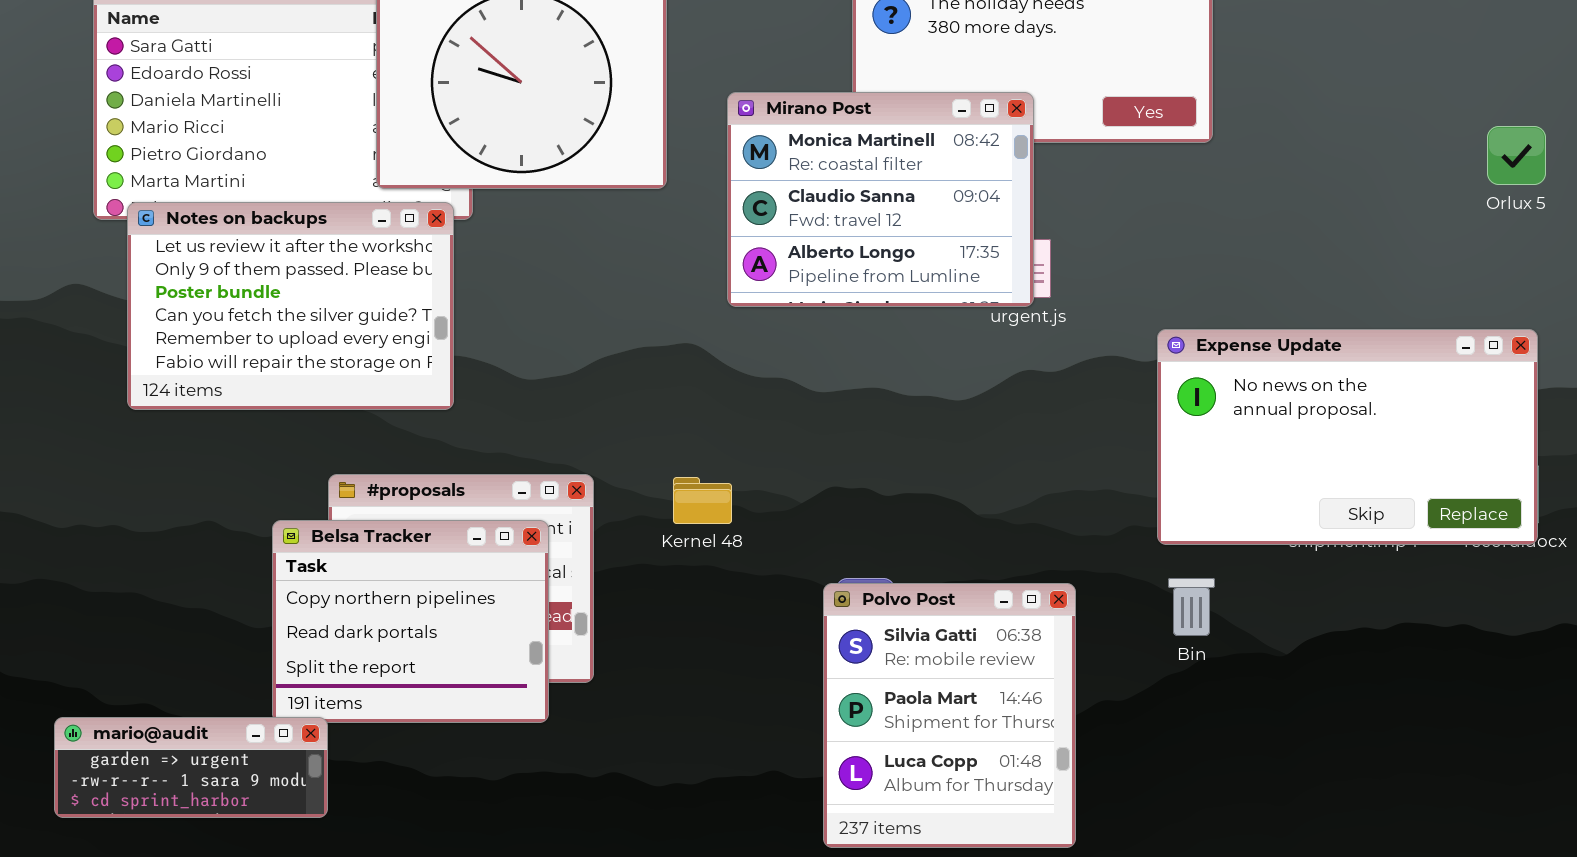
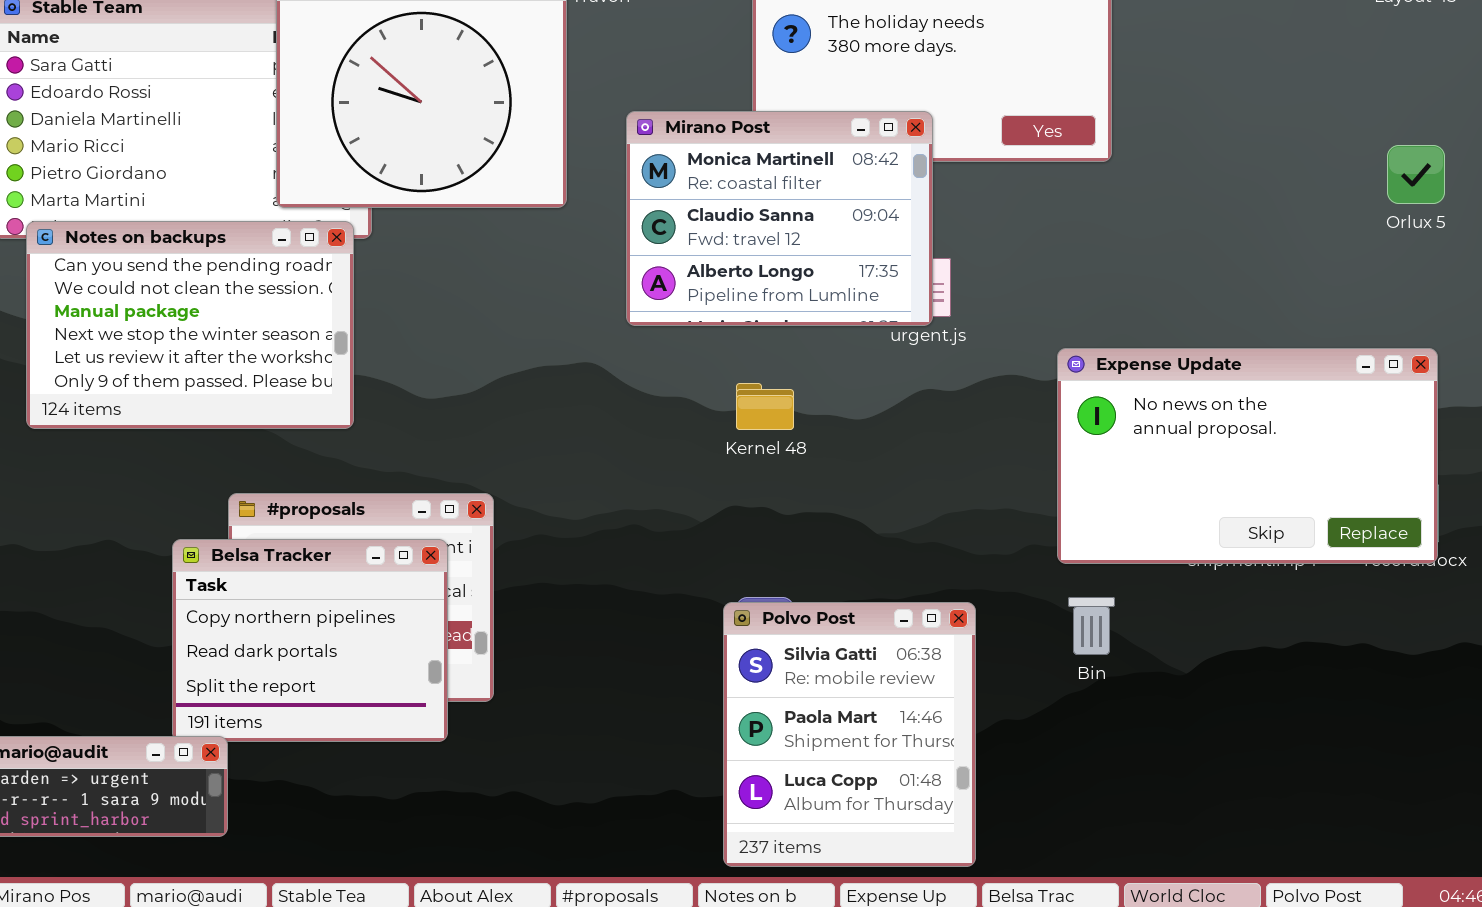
Notes on backups: [127,202,454,410] -> [26,221,354,429], scrolled up 4 rows
Kernel 48: [673,477,732,524] -> [736,383,794,430], moved

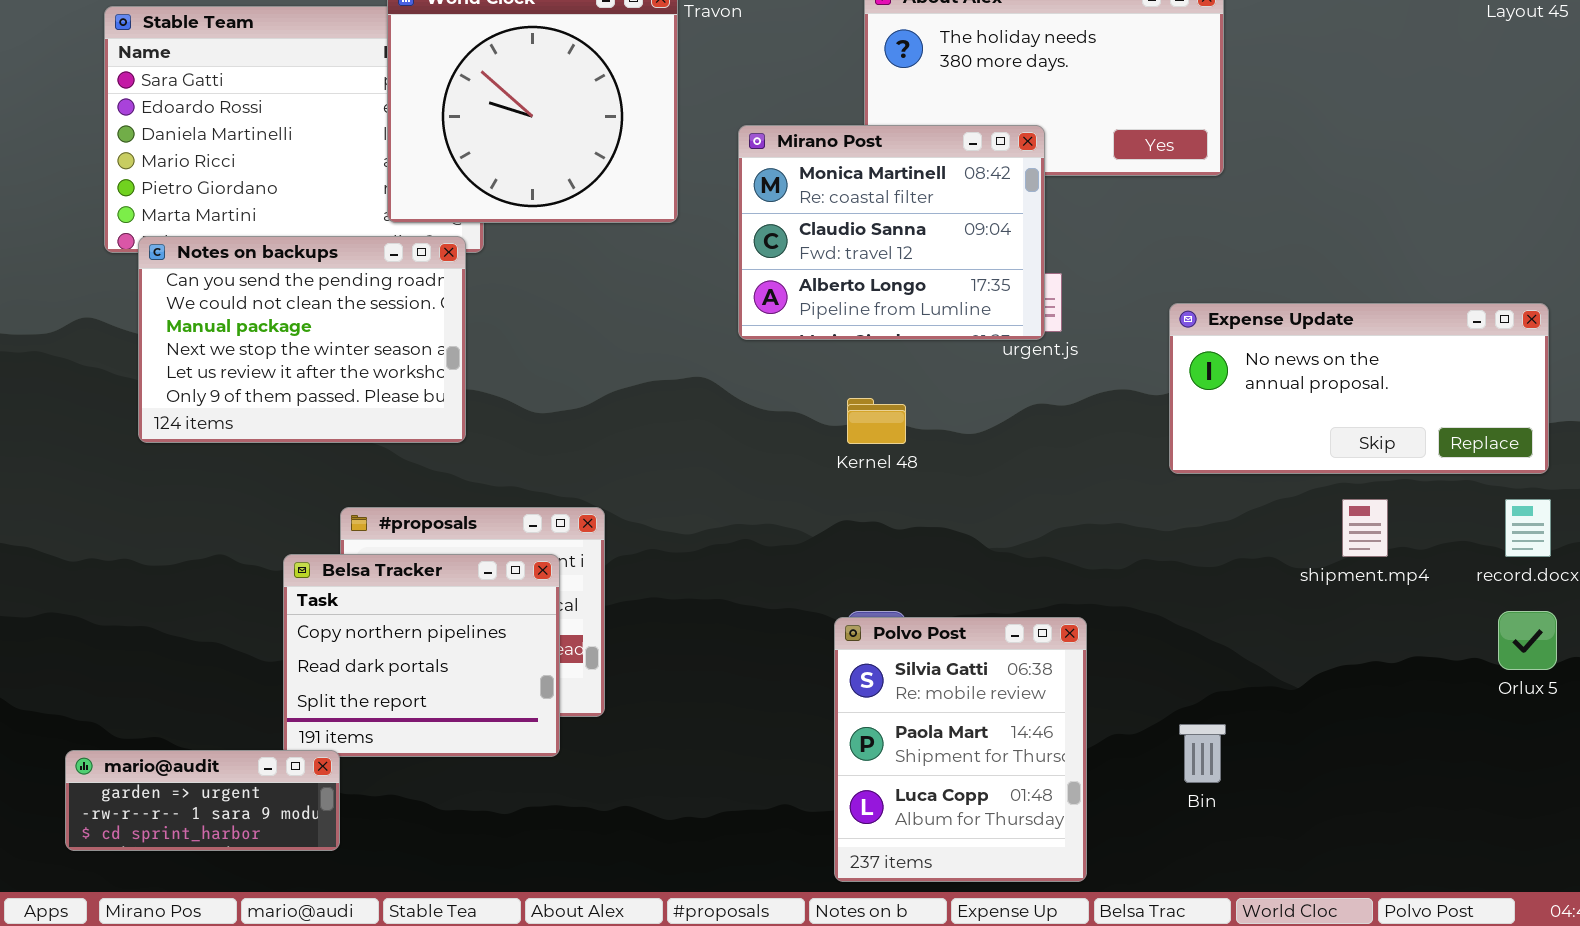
Orlux 5: [1387,145,1445,204] -> [1498,611,1557,670], moved
Expense Update: [1057,348,1438,564] -> [1169,303,1549,474], moved, resized
Bin: [1068,597,1115,655] -> [1179,724,1226,783], moved

